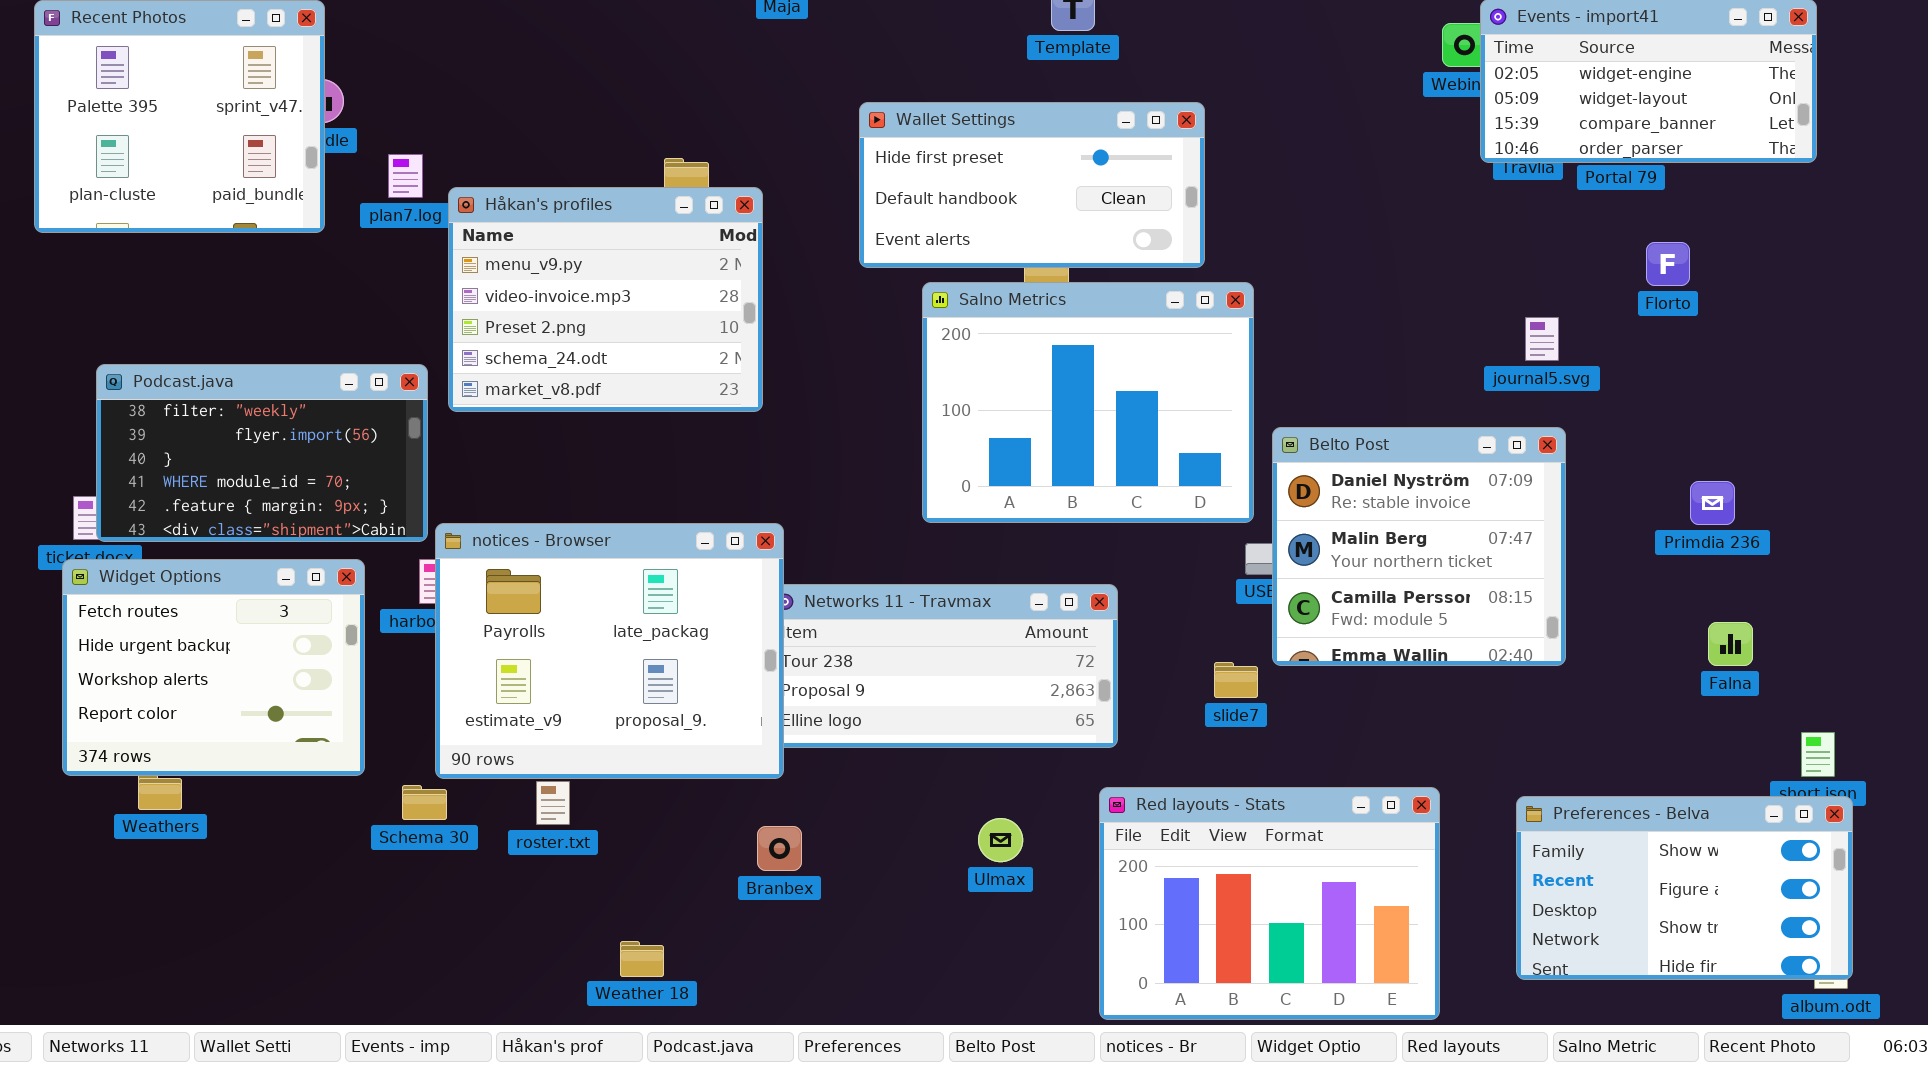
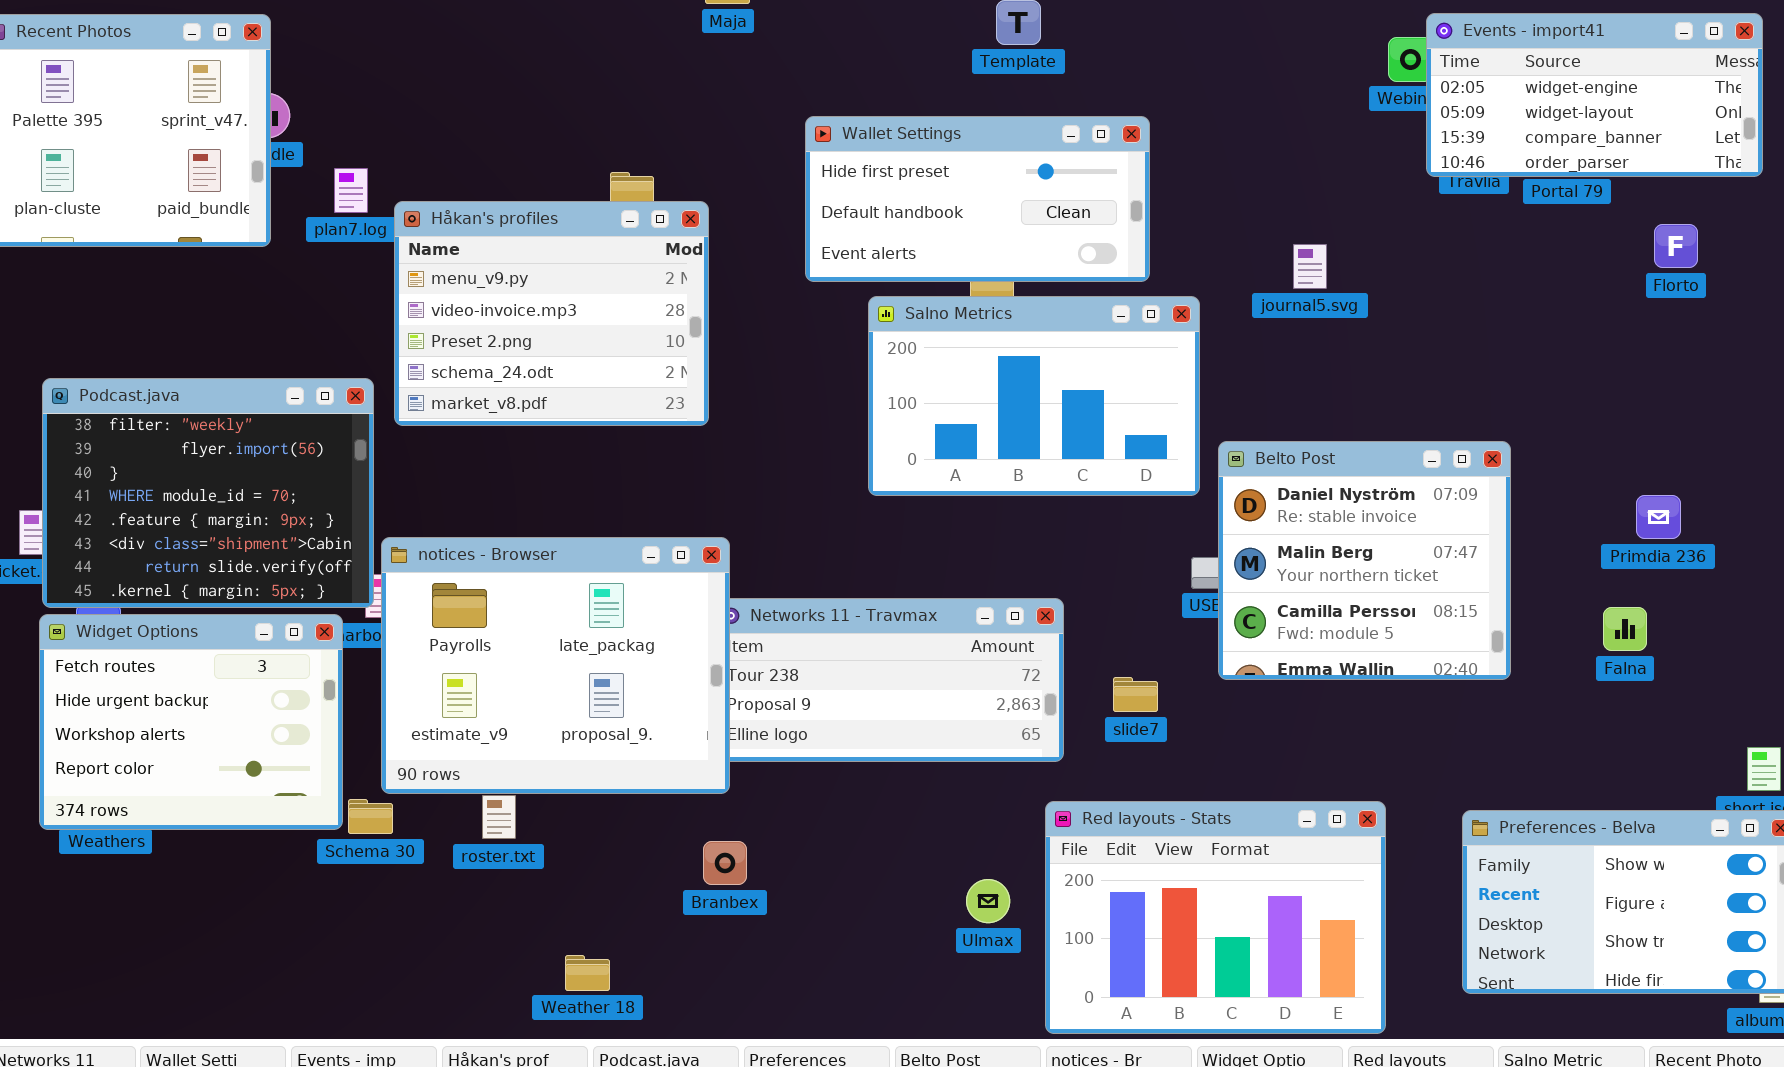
Florto: [1646,242,1690,286] -> [1654,224,1698,268], moved
Salno Metrics: [922,282,1254,523] -> [868,296,1200,496], resized
journal5.svg: [1525,317,1559,361] -> [1293,244,1327,289], moved
Podcast.java: [96,364,428,542] -> [42,378,374,608], resized
Widget Options: [62,559,365,776] -> [39,614,343,830], moved
Falna: [1708,622,1753,666] -> [1603,607,1647,651], moved
slide7: [1214,662,1258,698] -> [1113,677,1158,712], moved
Ulmax: [978,818,1023,862] -> [966,879,1010,923], moved

